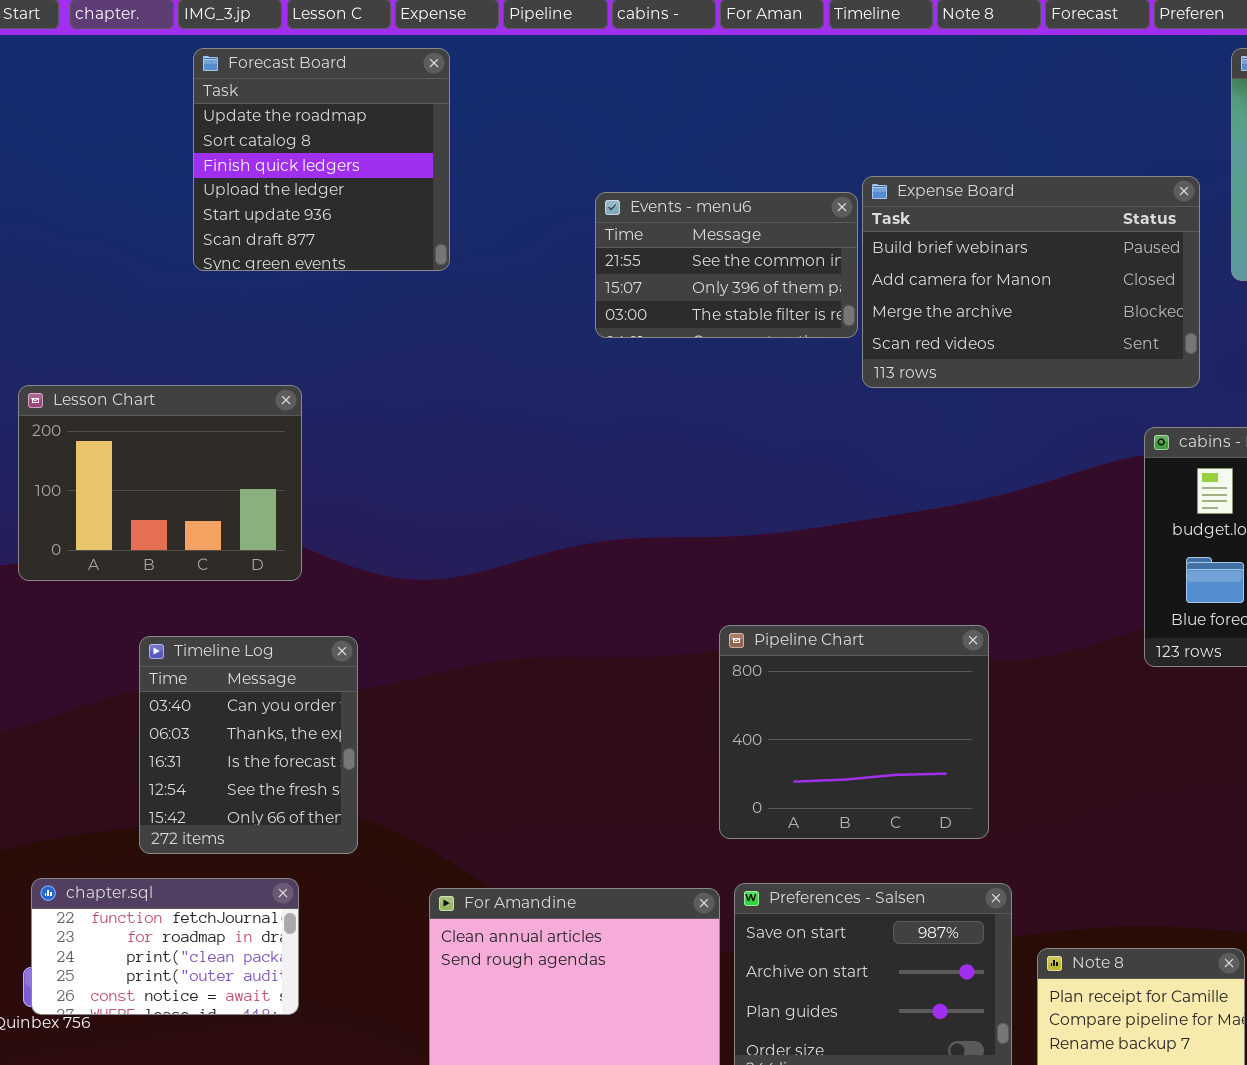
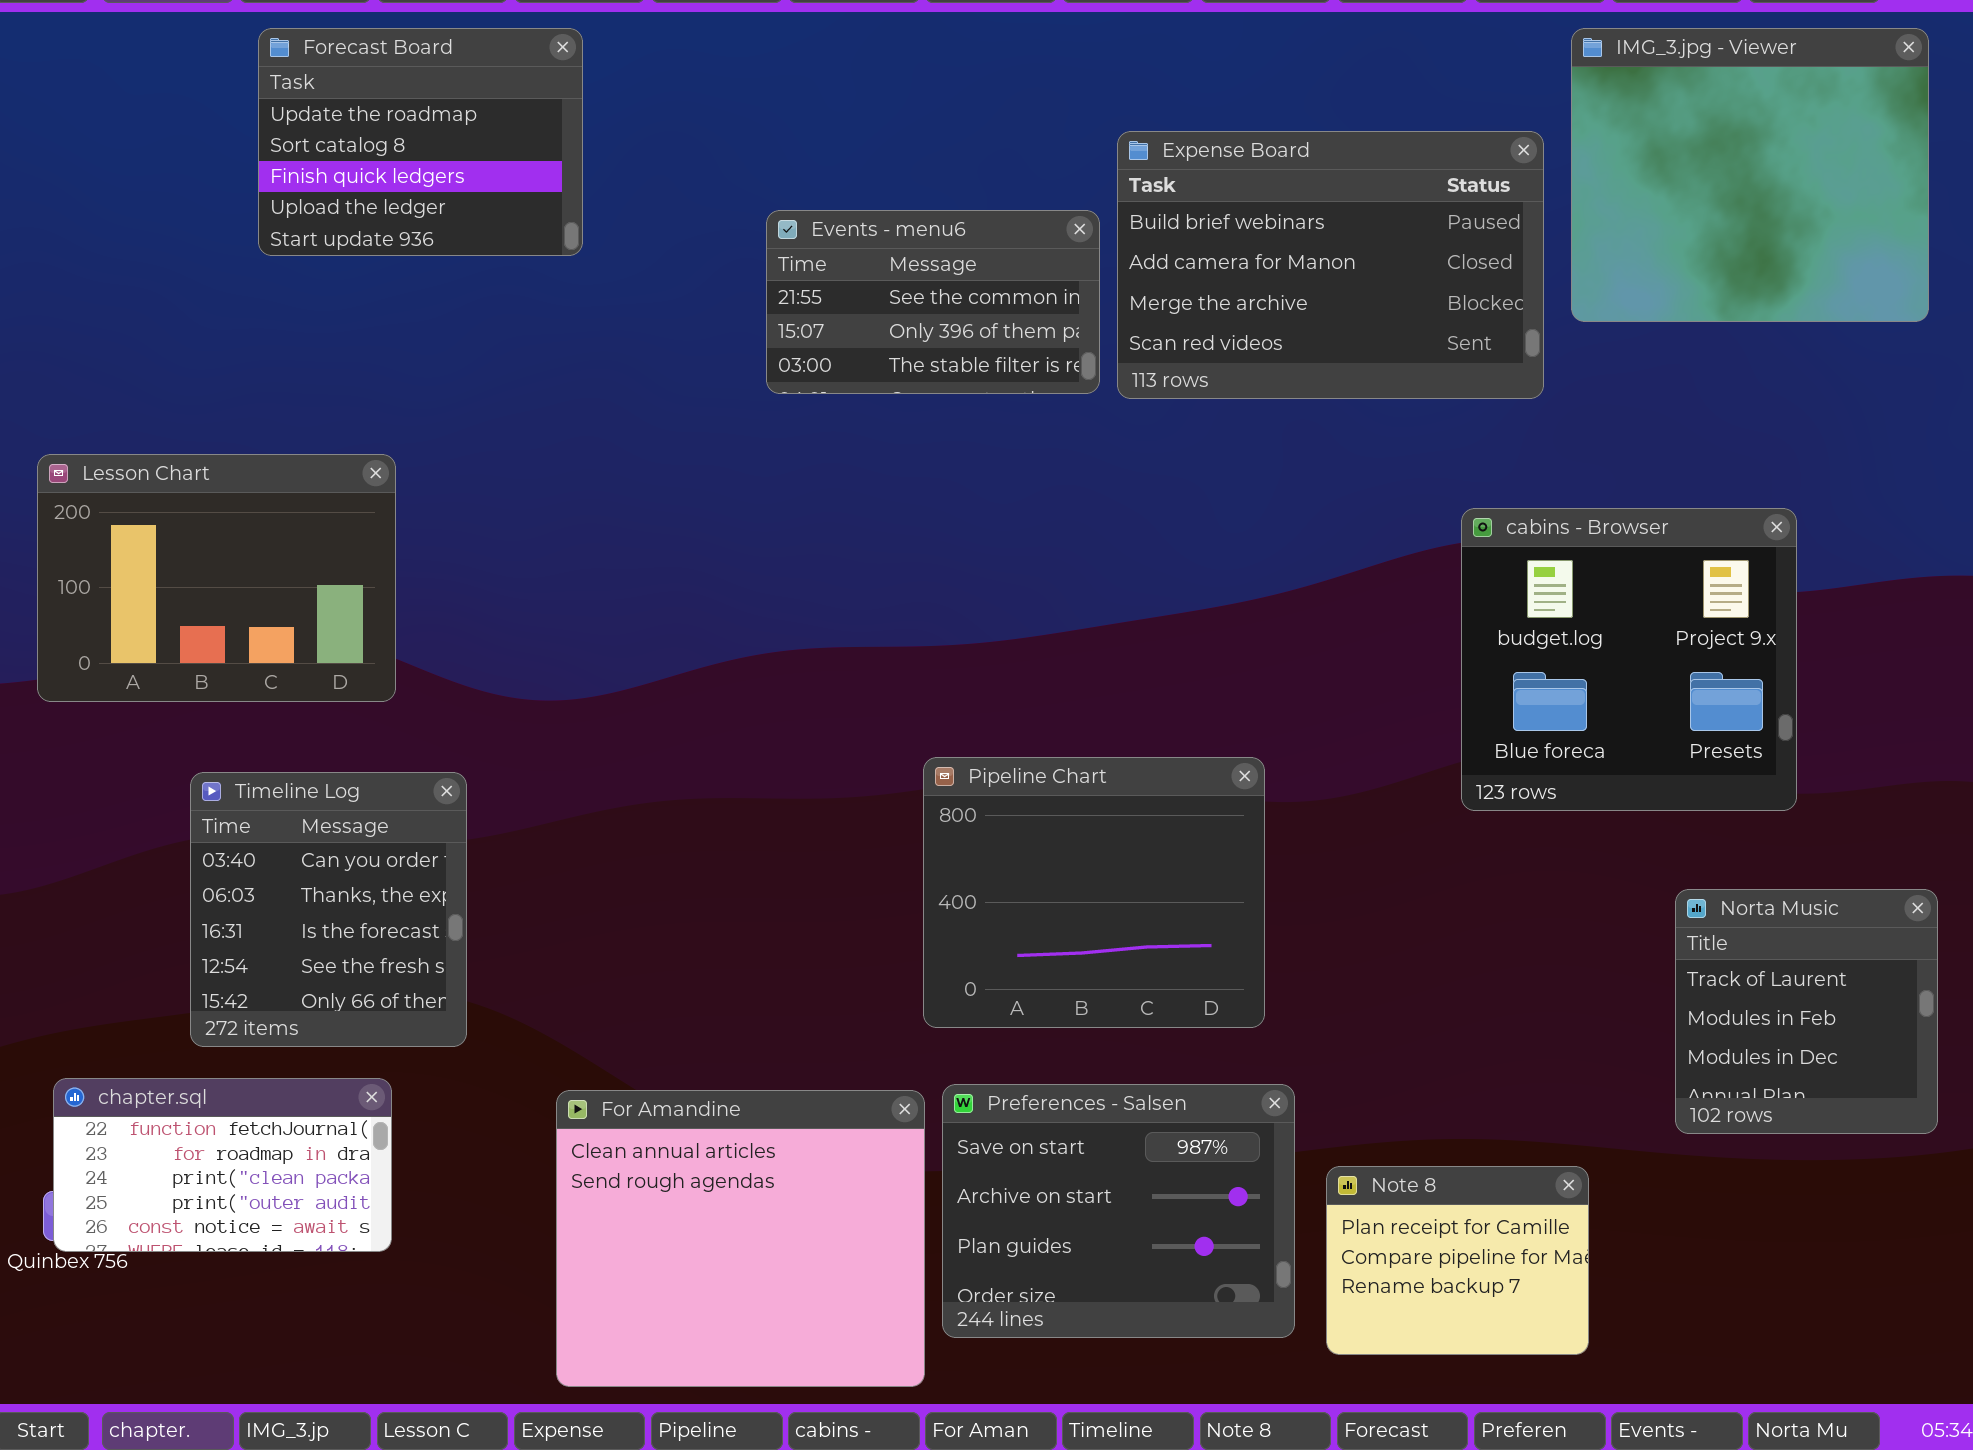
Forecast Board: [193,48,450,271] -> [258,28,583,256], resized
Expense Board: [862,176,1200,388] -> [1117,131,1544,399], moved

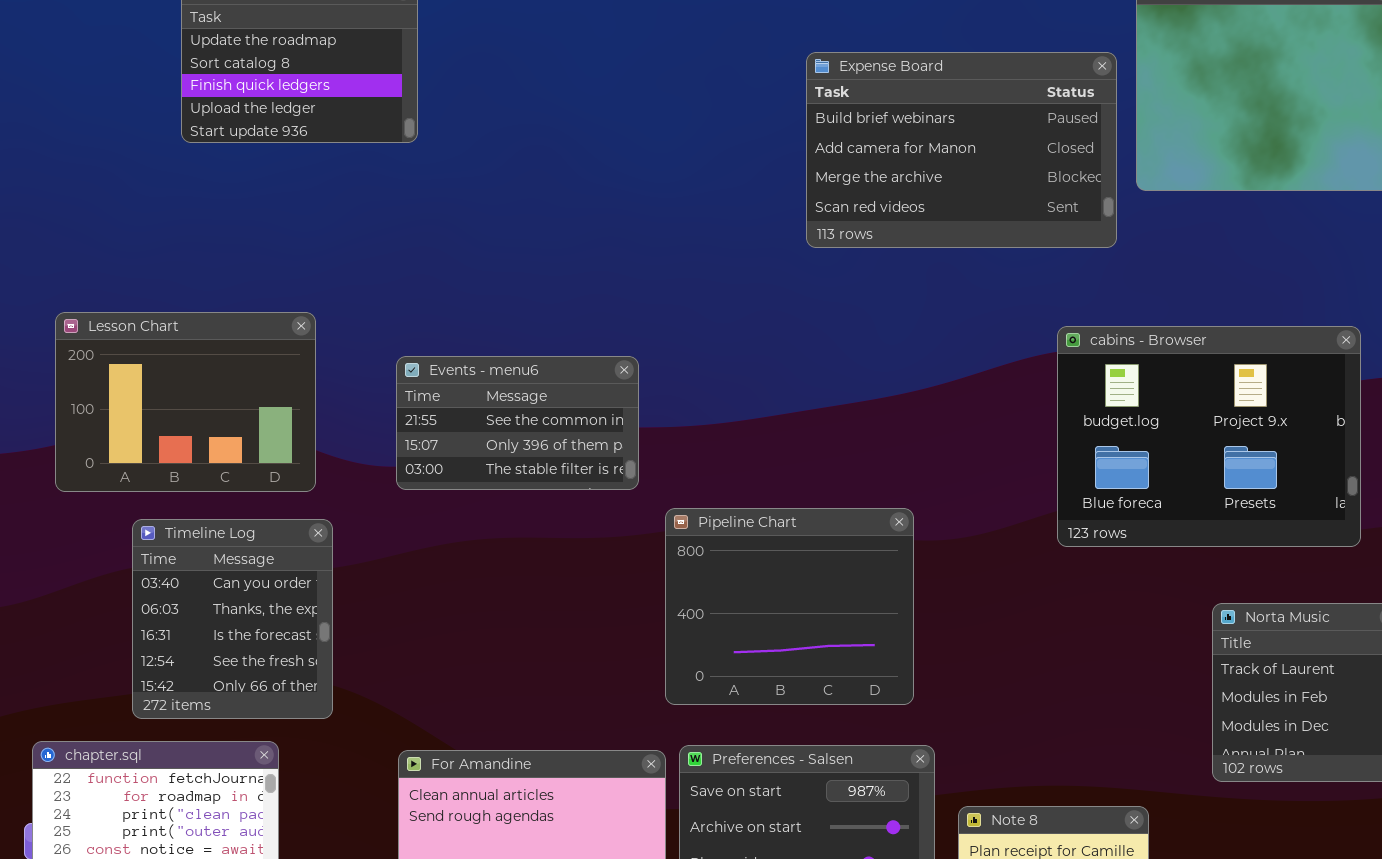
Events - menu6: [766,210,1100,394] -> [396,356,639,490], moved
Lesson Chart: [37,454,396,702] -> [55,312,316,492], moved
cabins - Browser: [1461,508,1797,811] -> [1057,326,1361,547], resized

